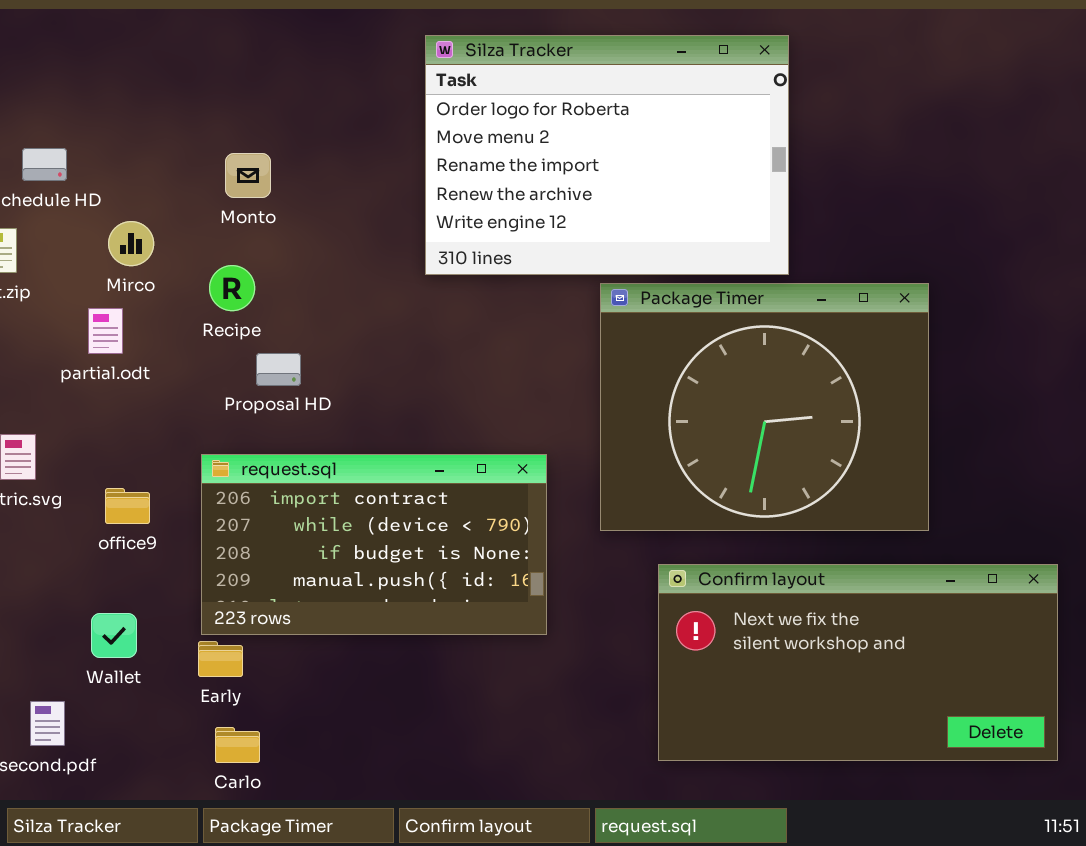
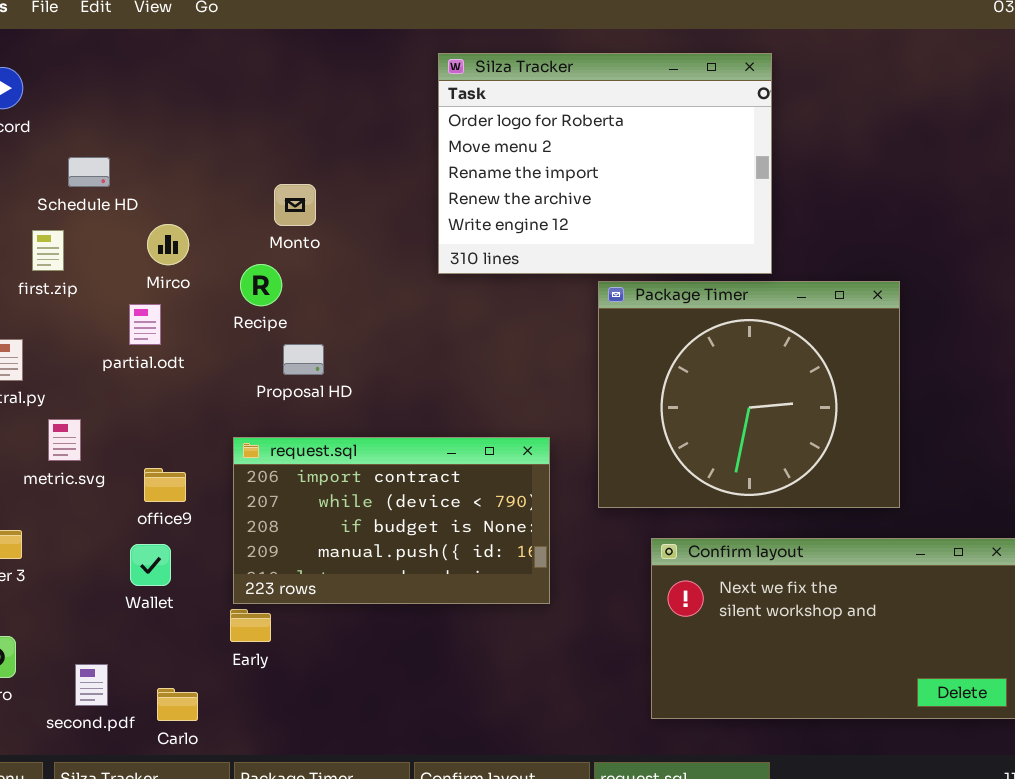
Monto: [225,153,271,198] -> [274,184,316,226], moved
Wallet: [91,613,137,658] -> [130,544,171,586], moved
Carlo: [215,727,260,763] -> [157,688,198,721], moved

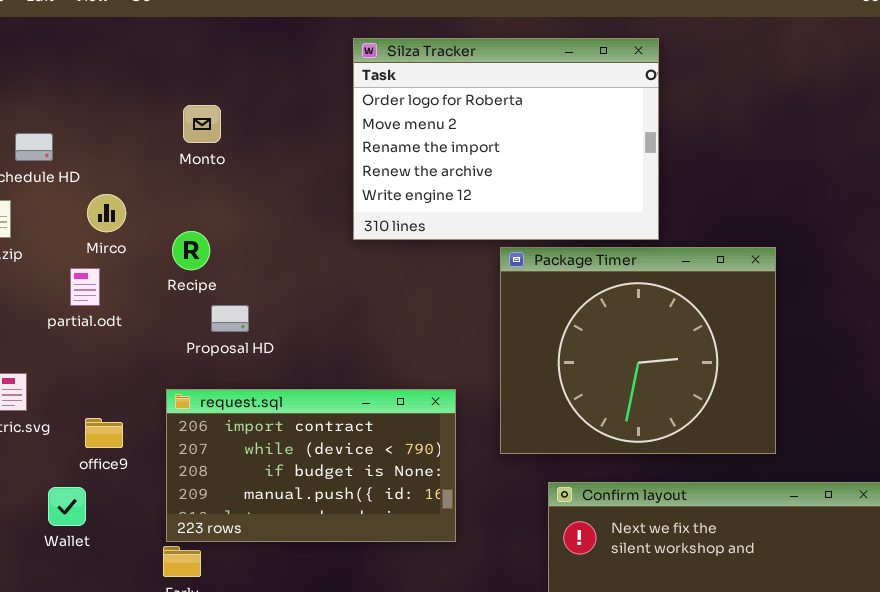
Monto: [274,184,316,226] -> [183,105,221,143], moved
Wallet: [130,544,171,586] -> [48,487,86,526], moved

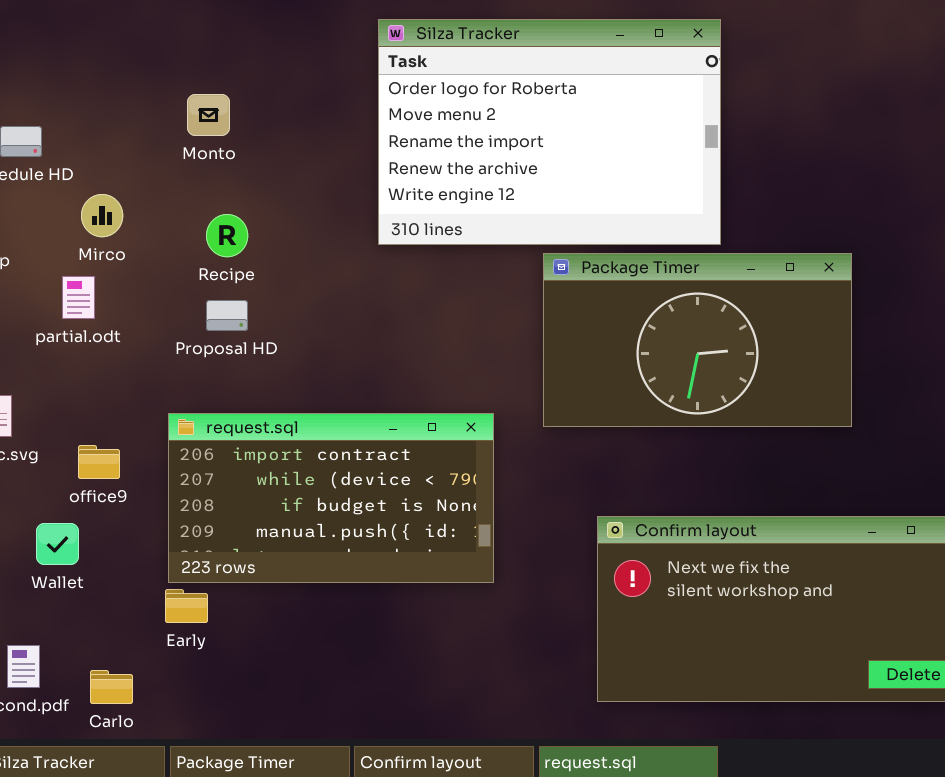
Recipe: [172,231,210,270] -> [206,214,248,257], moved
Package Timer: [500,247,776,454] -> [543,253,852,427], resized
Proposal HD: [211,305,249,332] -> [206,300,248,331], moved

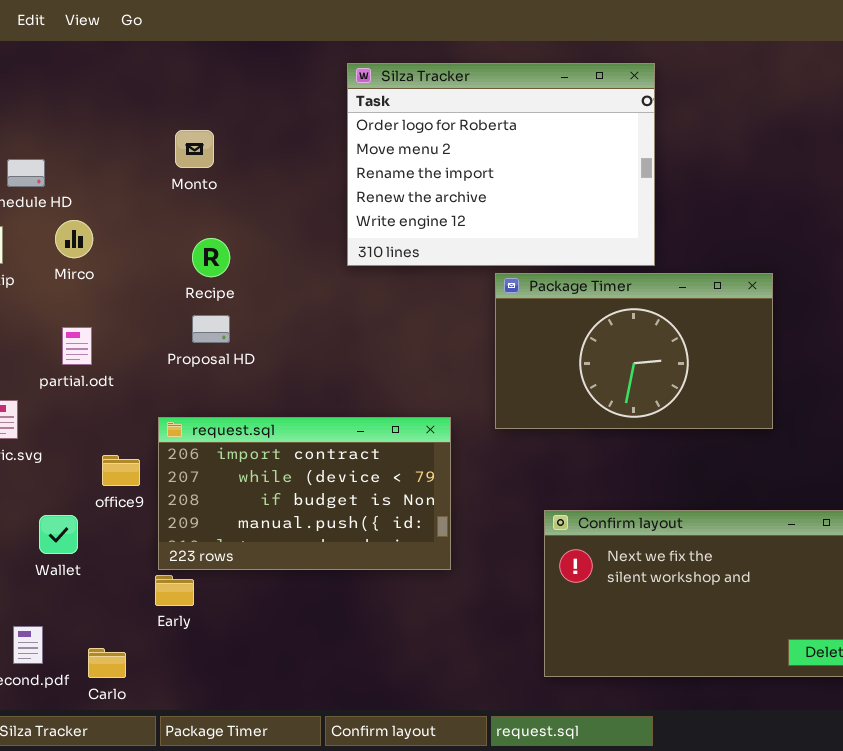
Mirco: [81,194,123,237] -> [55,220,93,258], moved
partial.odt: [62,276,95,319] -> [62,327,92,365], moved
office9: [78,445,120,479] -> [102,455,140,486], moved

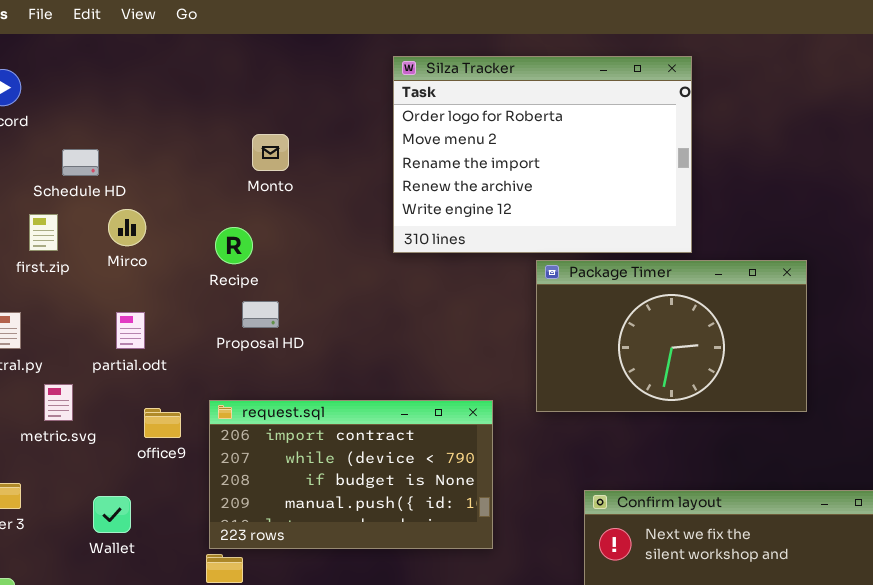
Monto: [175,130,214,168] -> [252,134,289,171], moved
Recipe: [192,238,230,277] -> [215,227,253,264], moved
office9: [102,455,140,486] -> [144,408,181,438], moved

